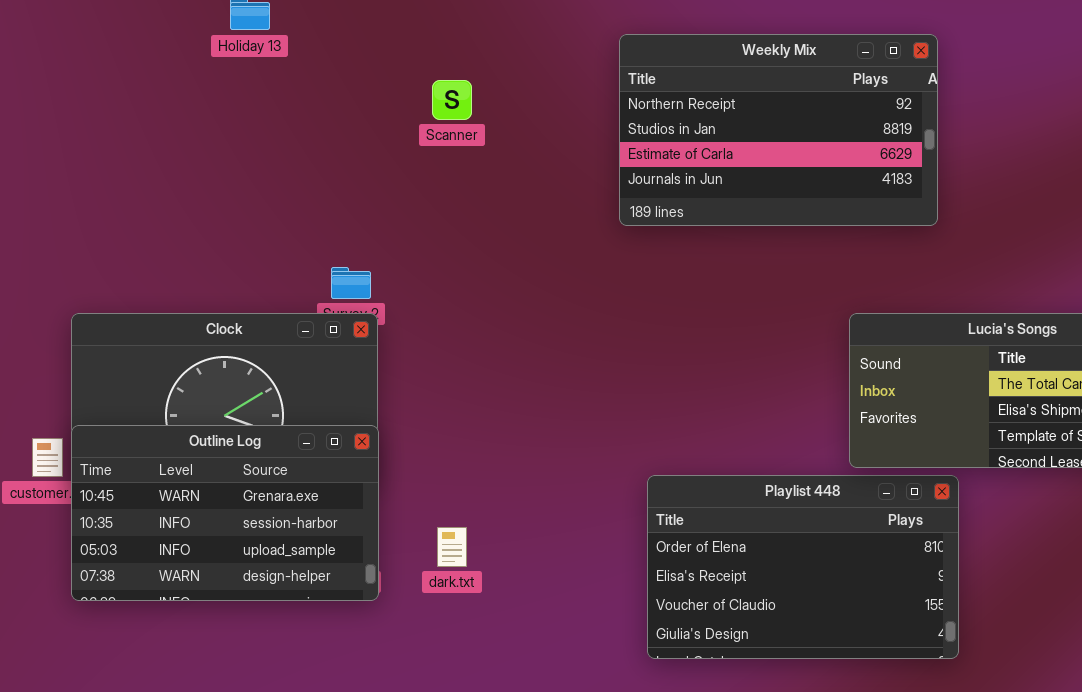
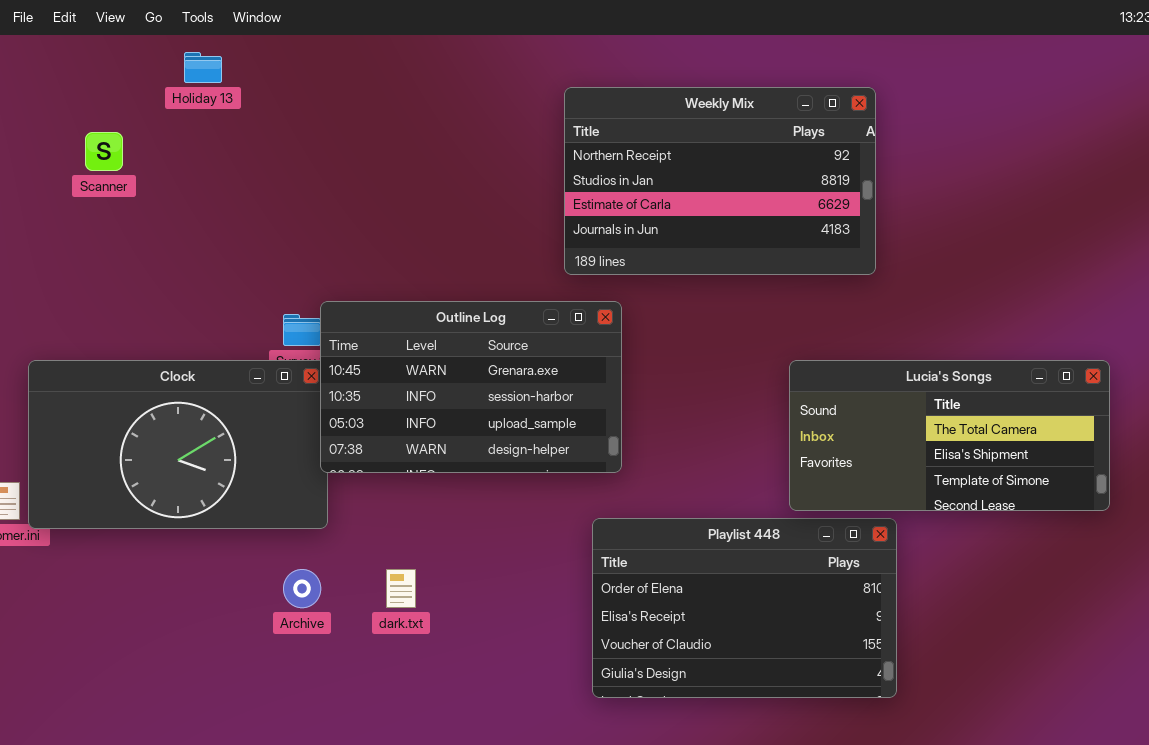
Scanner: [432,80,472,120] -> [85,132,123,171], moved
Outline Log: [71,425,379,601] -> [320,301,622,473], moved

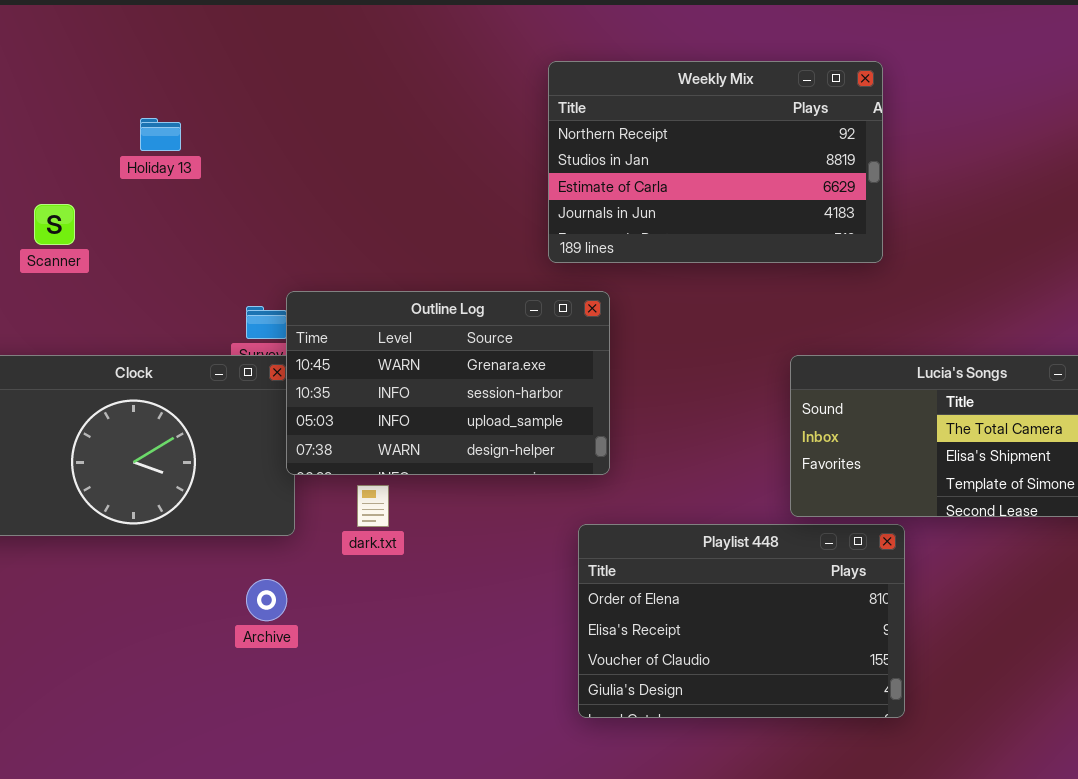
Holiday 13: [184,52,222,83] -> [140,118,181,151], moved
Scanner: [85,132,123,171] -> [34,204,75,245], moved
dark.txt: [386,569,416,608] -> [357,485,389,527], moved

